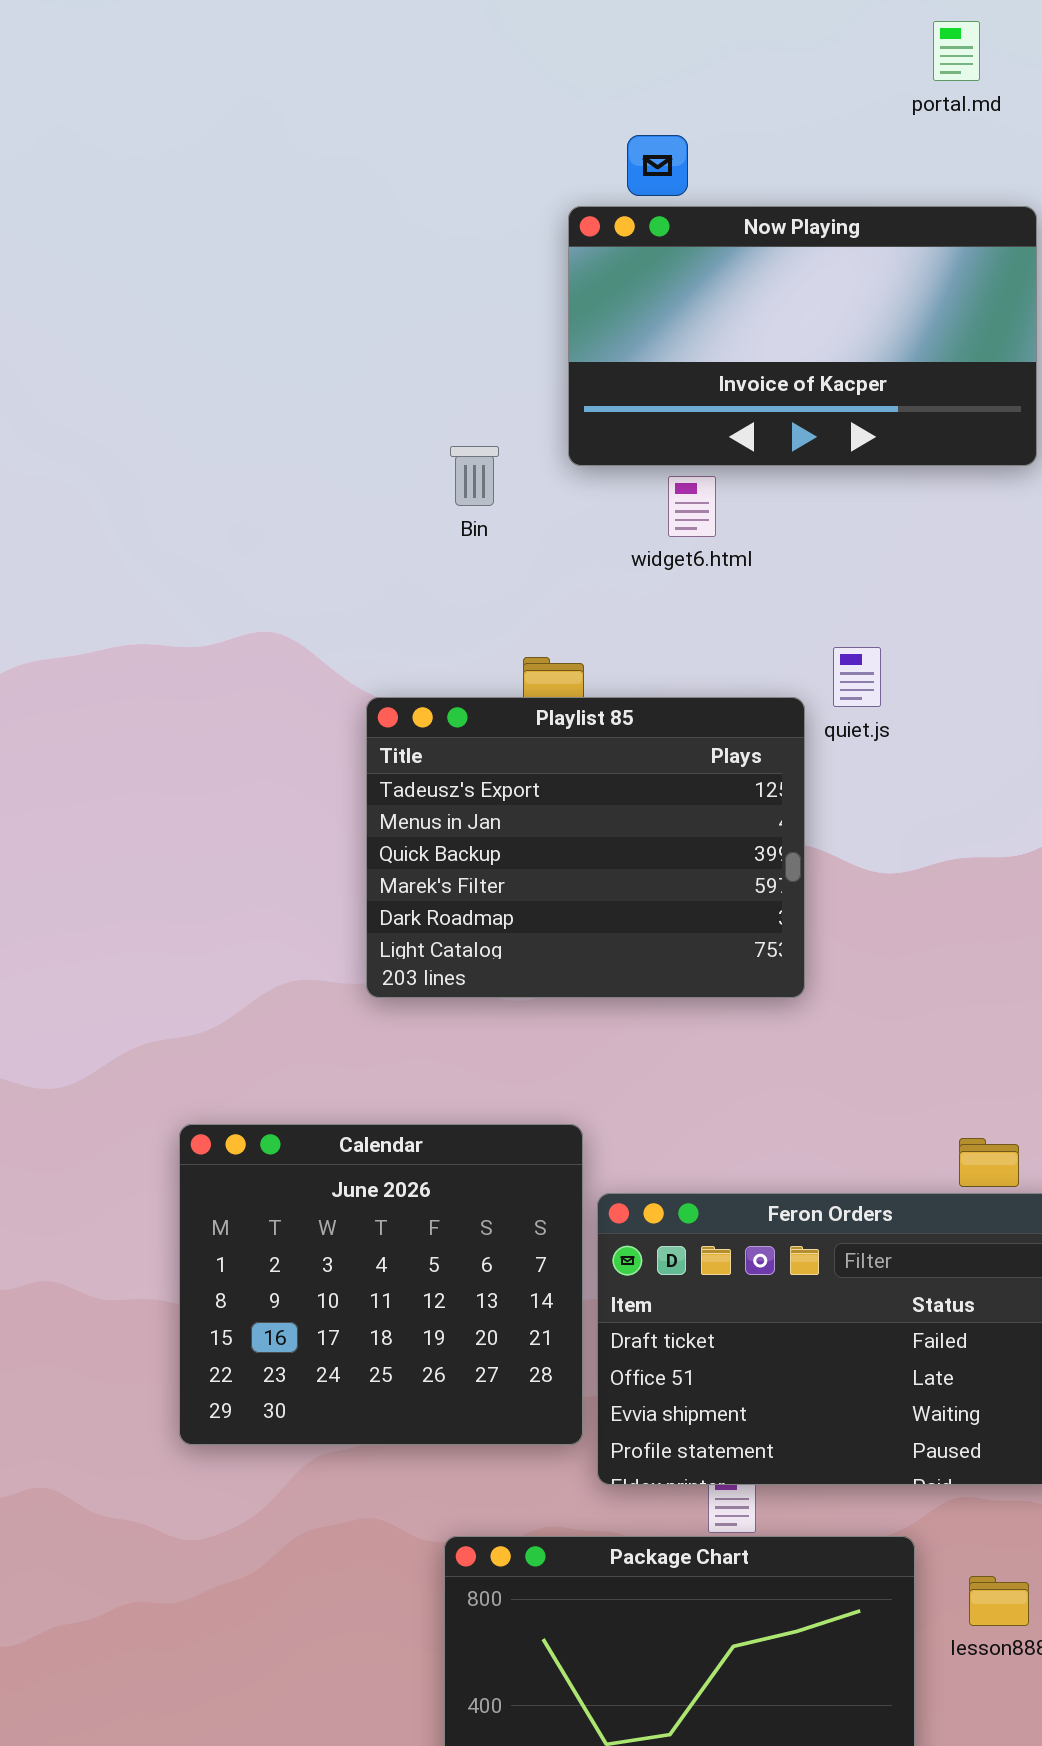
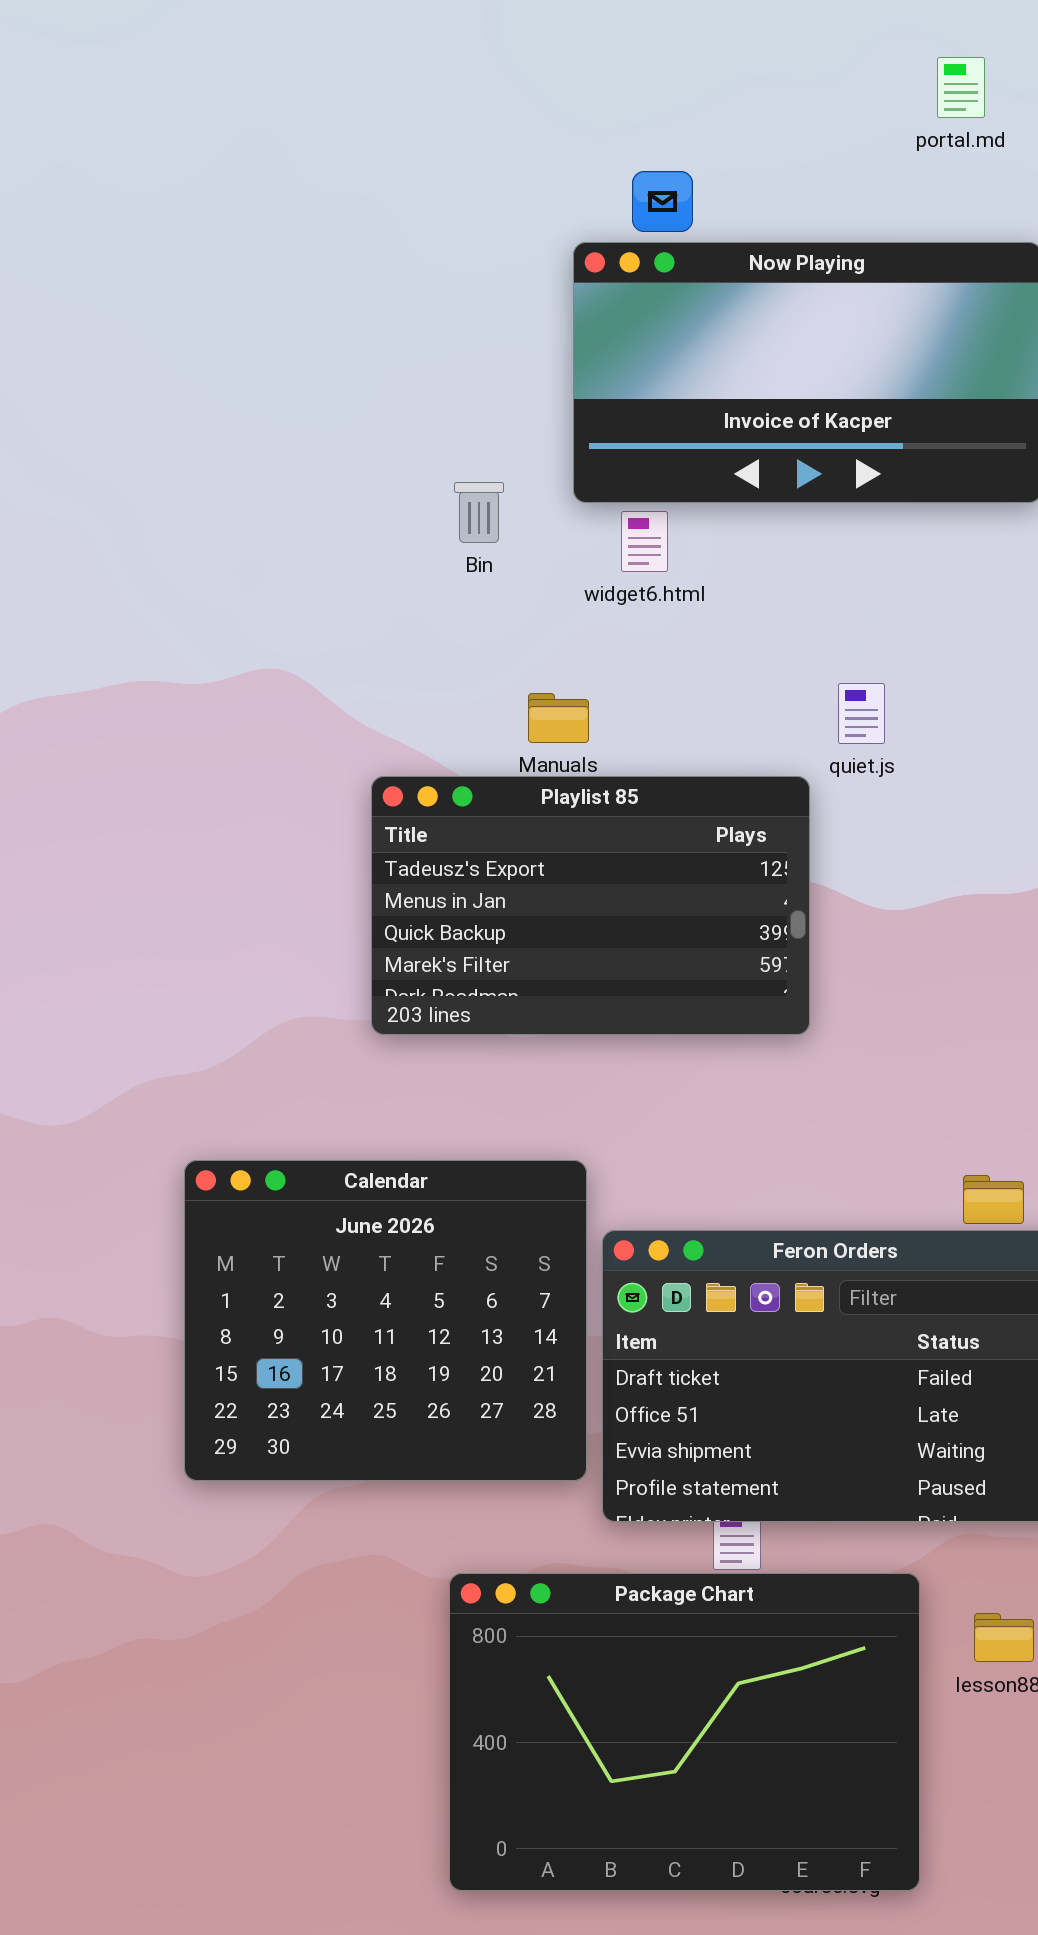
widget6.html: [668,476,716,537] -> [621,511,668,572], moved
Playlist 85: [366,697,805,998] -> [371,776,810,1035], resized

